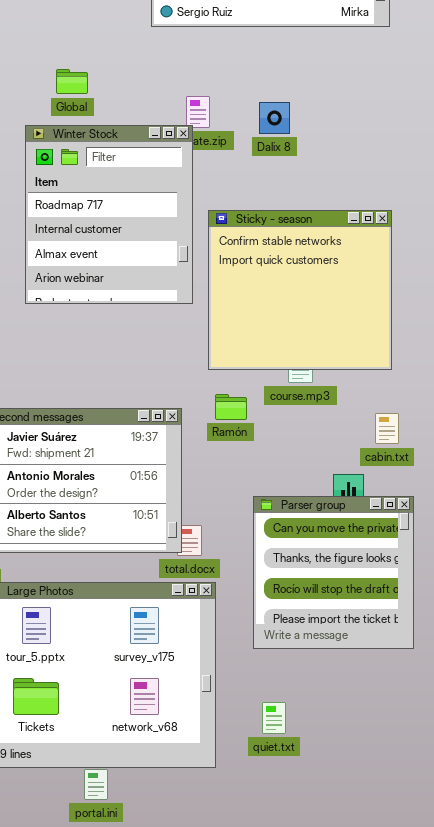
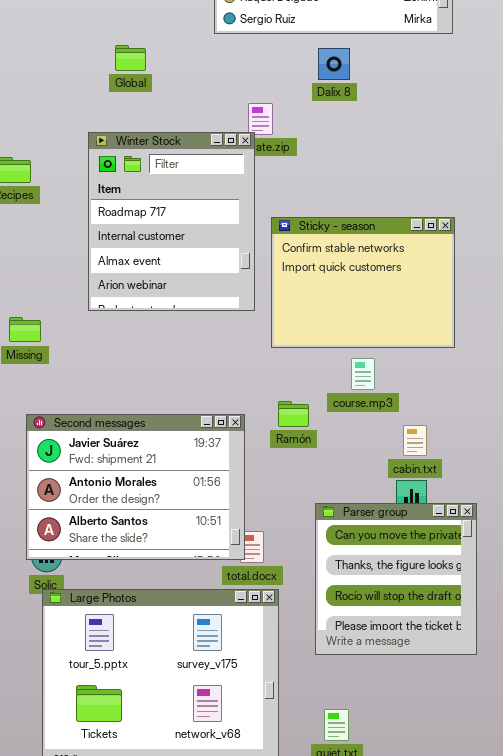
Global: [56,69,88,94] -> [115,45,146,71], moved
Dalix 8: [259,102,290,134] -> [318,48,350,80], moved
Sticky - season: [208,210,392,370] -> [271,217,455,348], resized
cabin.txt: [375,413,399,444] -> [403,425,427,456], moved

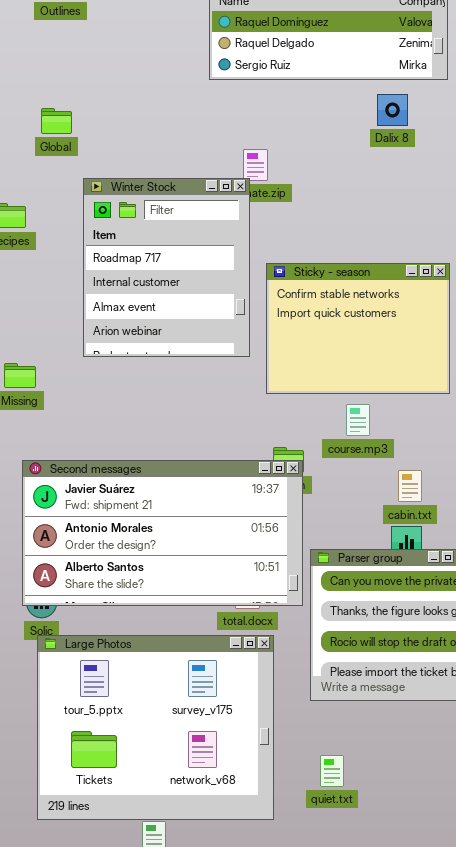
Global: [115,45,146,71] -> [41,108,72,134], moved
Dalix 8: [318,48,350,80] -> [377,94,408,126], moved
Second messages: [26,414,245,560] -> [22,460,303,606], resized

